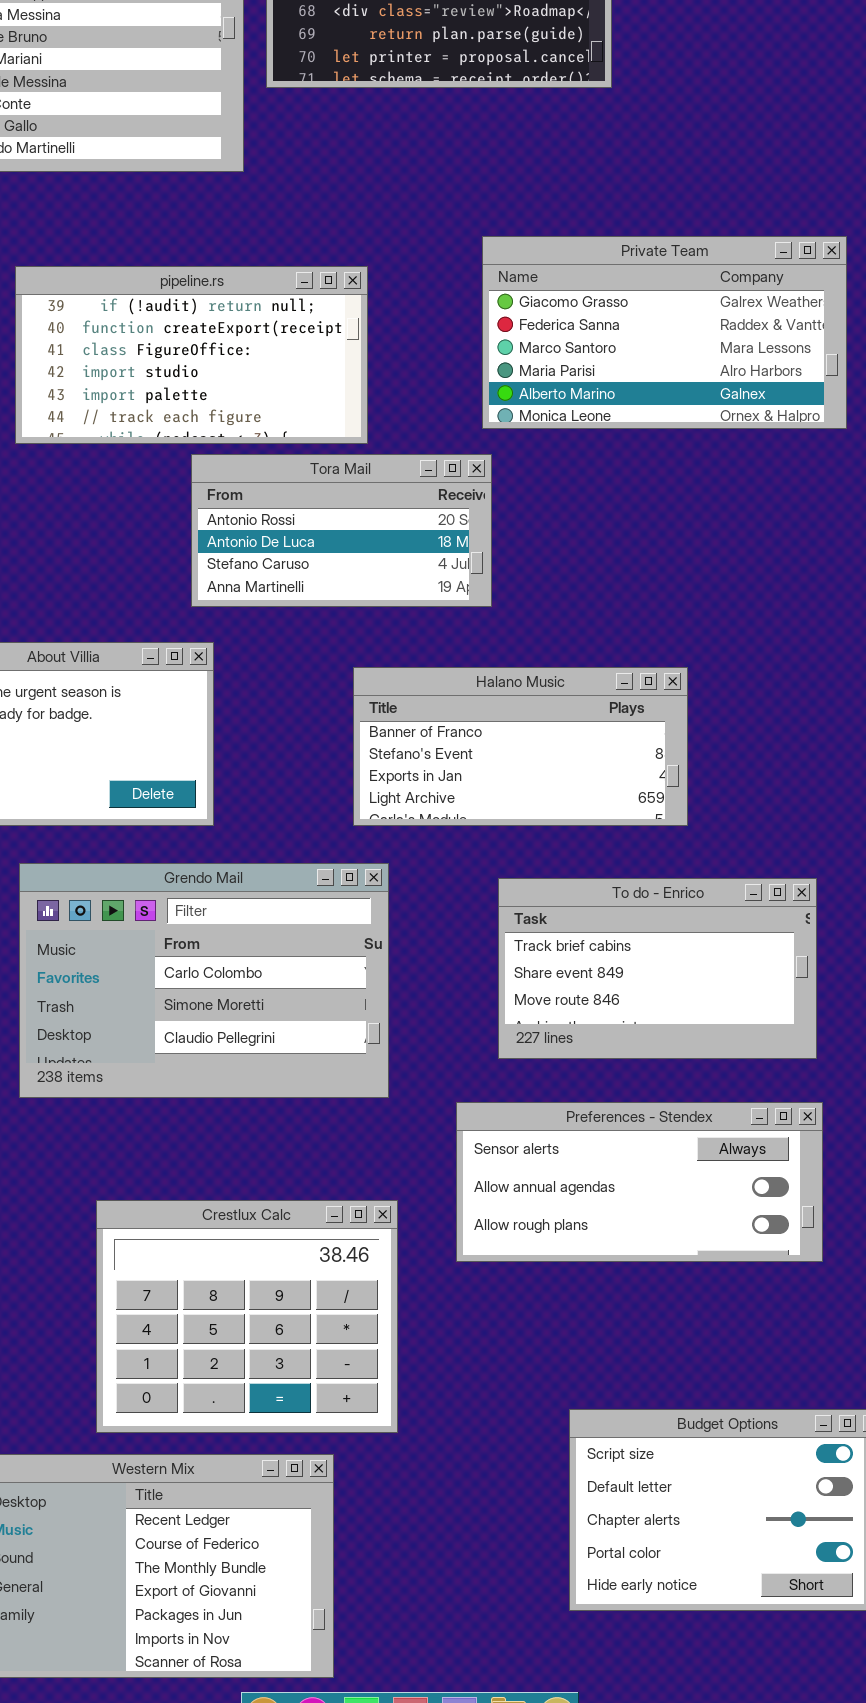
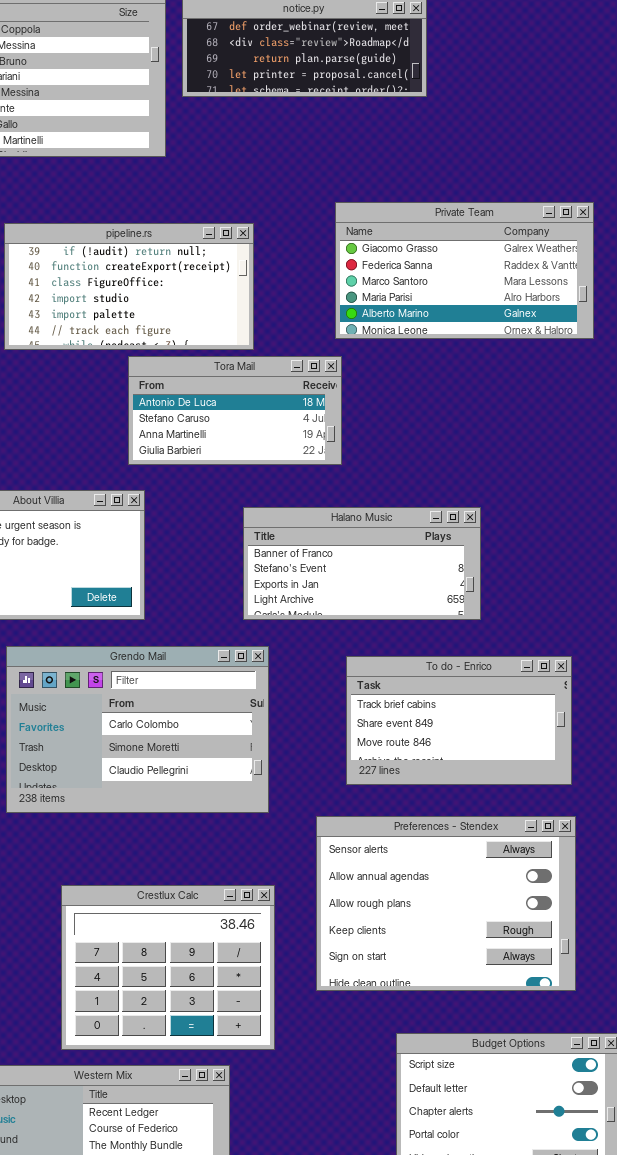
Tora Mail: [191,454,492,607] -> [128,356,342,465], scrolled down 1 row
Preferences - Stendex: [456,1102,823,1262] -> [316,816,576,991], resized

